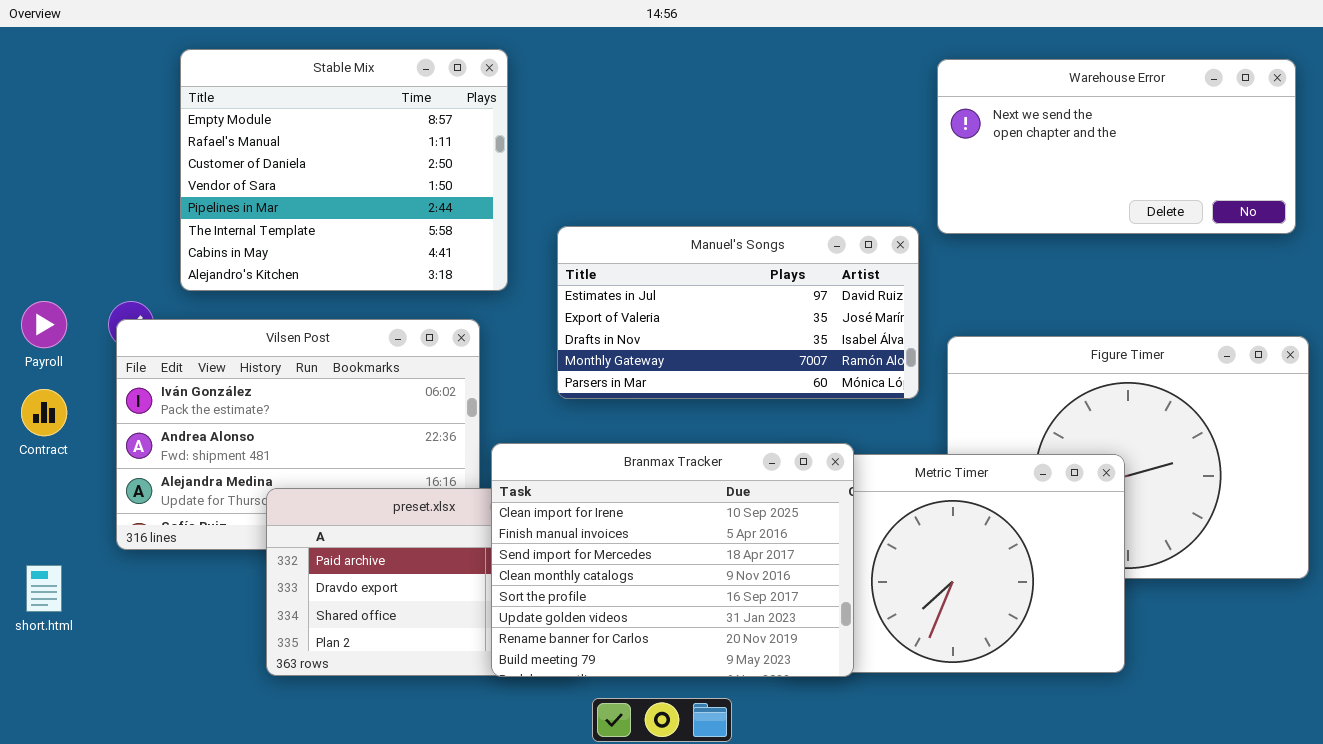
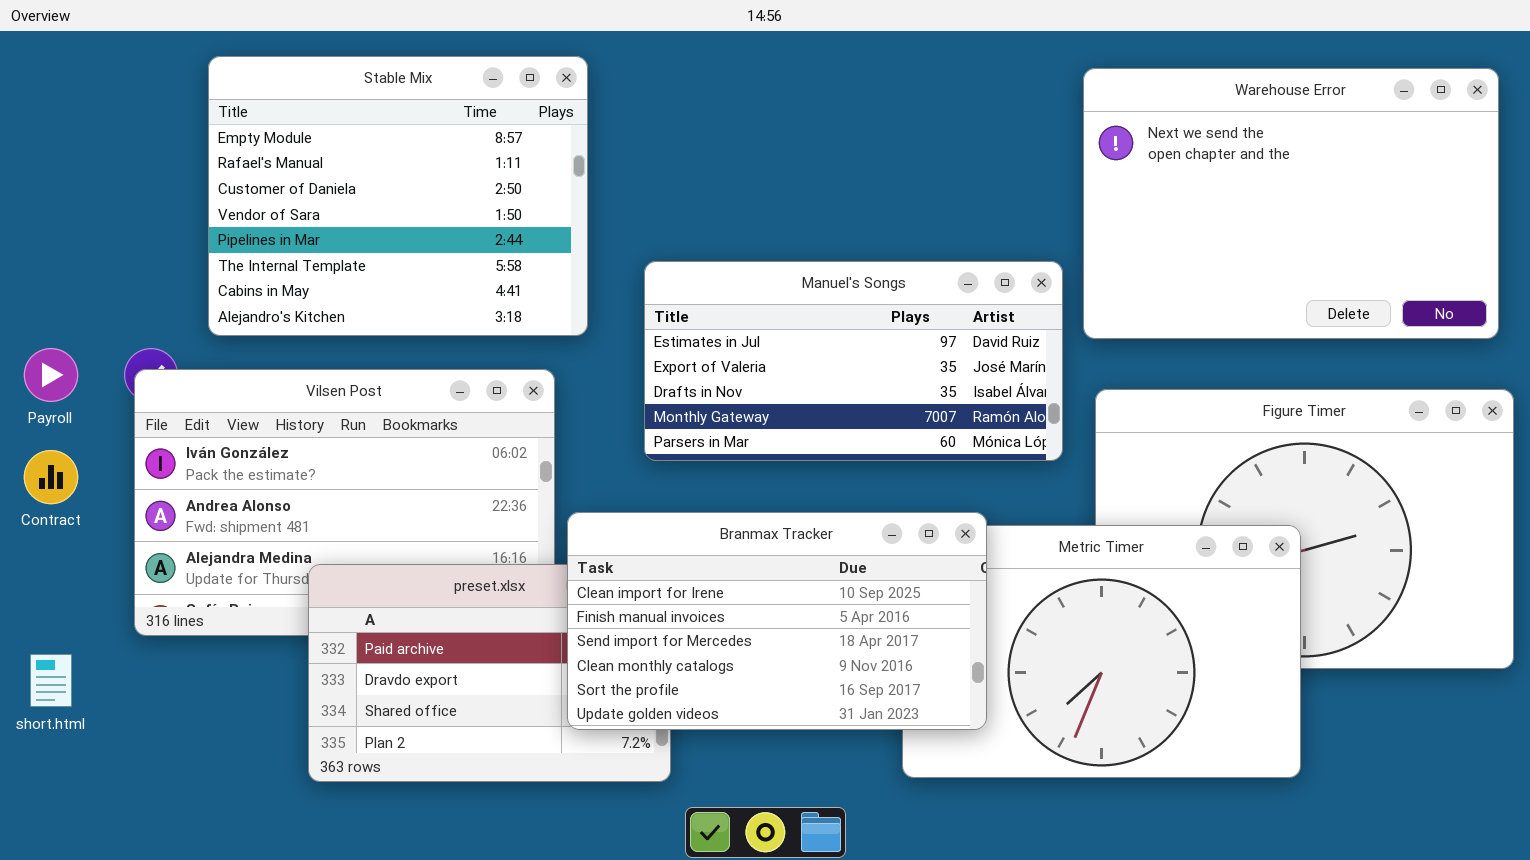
Warehouse Error: [937,59,1296,234] -> [1083,68,1499,339], resized
Branmax Tracker: [491,443,854,677] -> [567,512,987,730], resized

